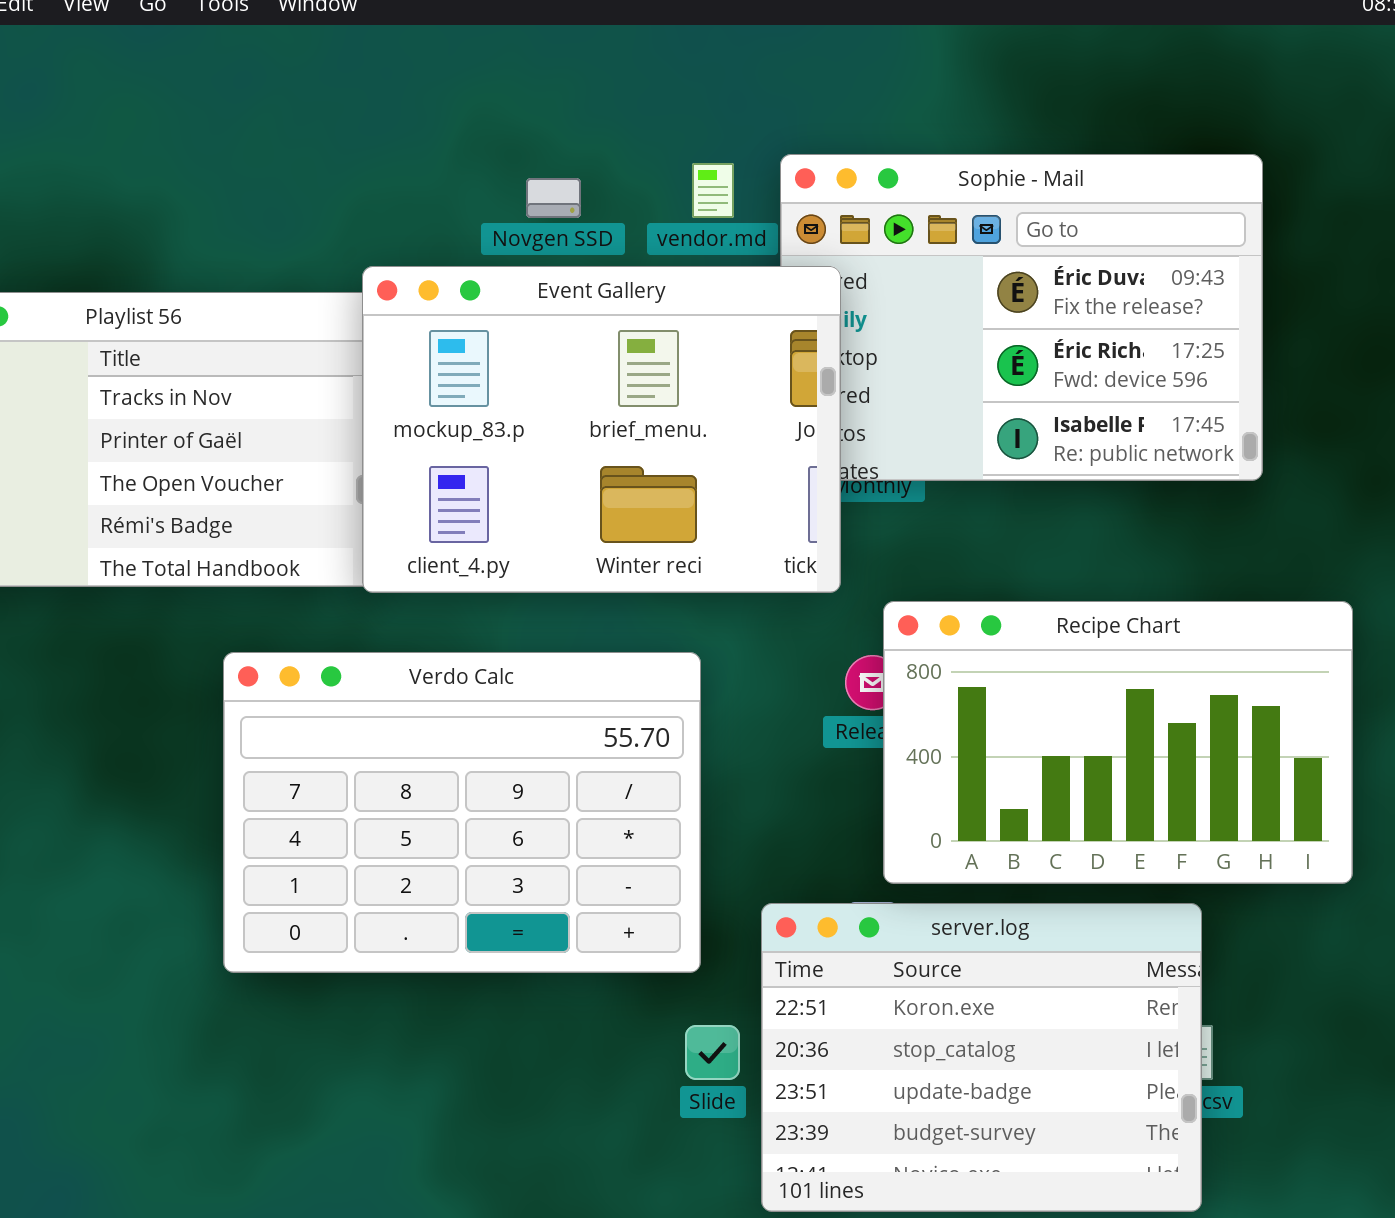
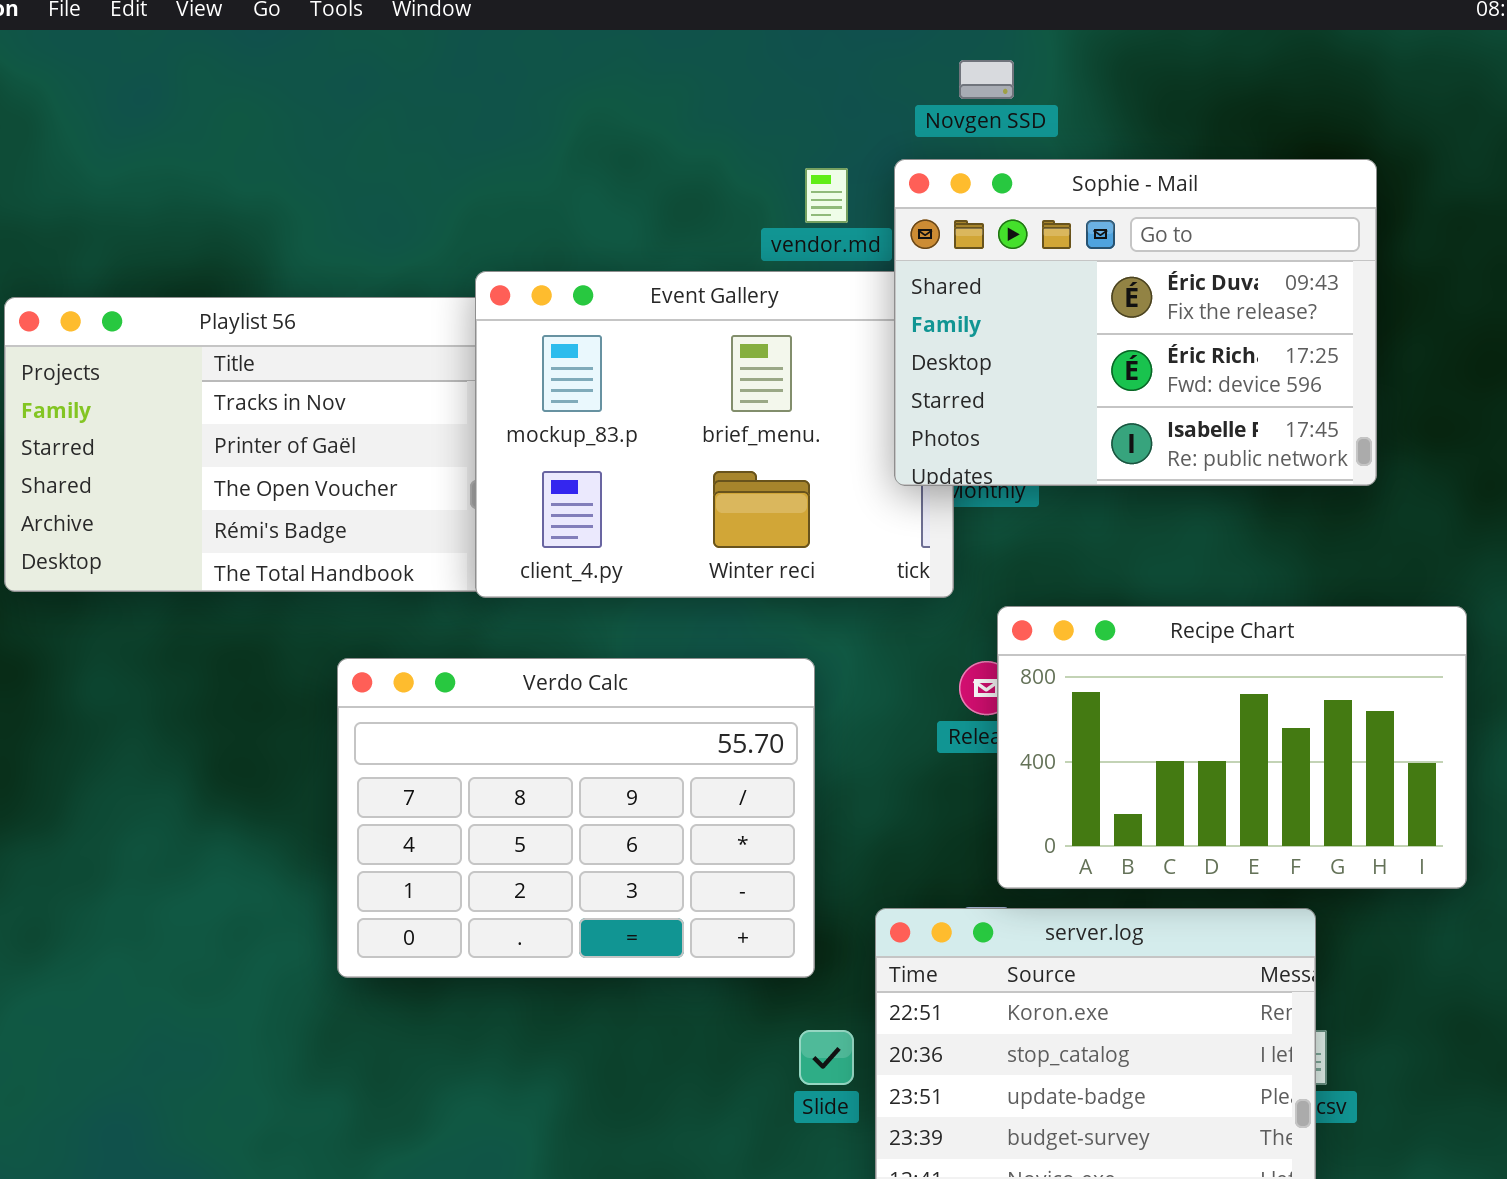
Sophie - Mail: [780,154,1263,481] -> [894,159,1377,486], raised
Novgen SSD: [526,178,581,218] -> [959,60,1014,99], moved

